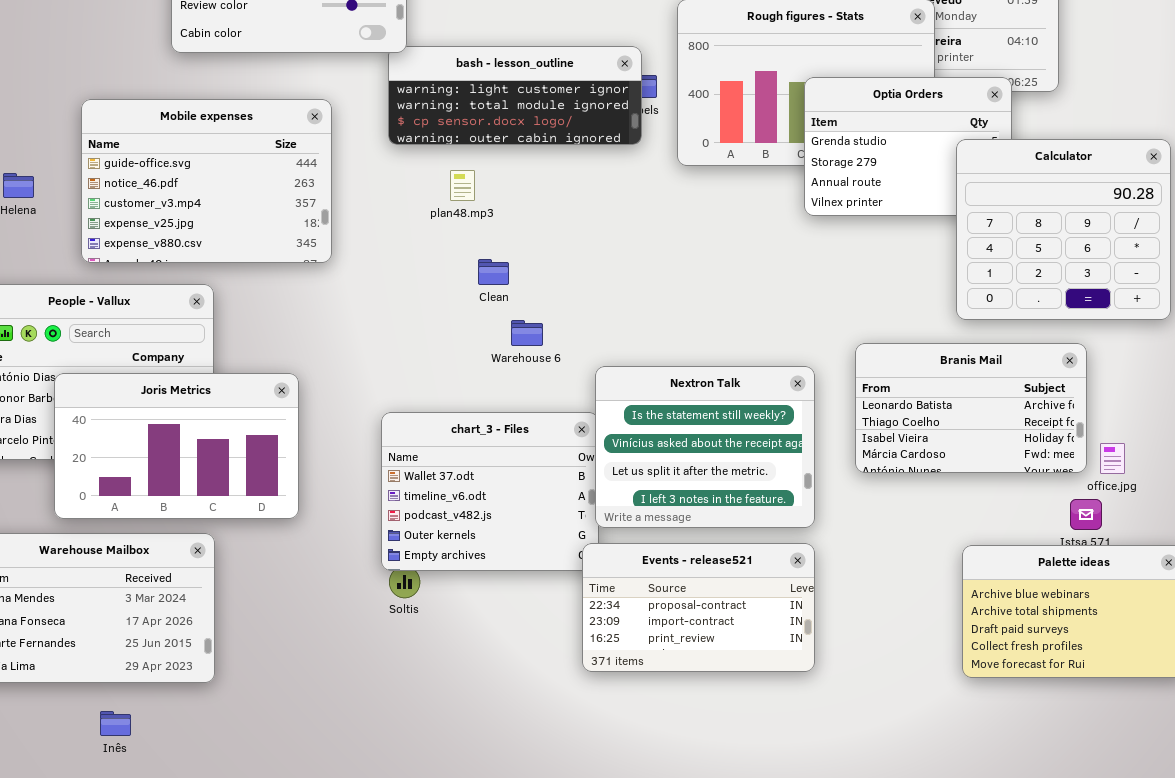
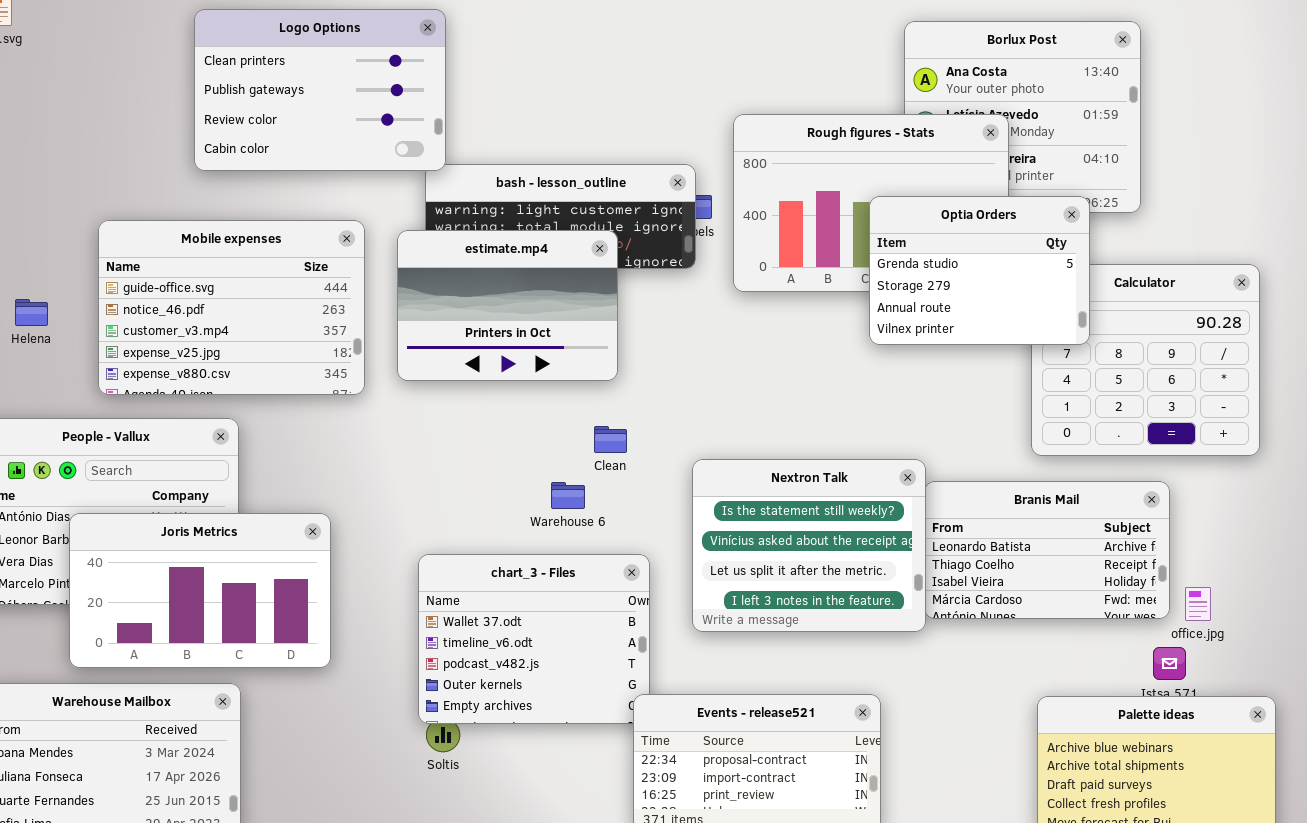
Optia Orders: [804,77,1012,216] -> [869,196,1090,345], raised
estimate.mp4: none -> [397,230,618,381], opened
Clean: [478,259,509,285] -> [594,426,627,453], moved
Warehouse 6: [511,320,543,346] -> [551,482,585,509], moved
Nextron Talk: [595,366,815,528] -> [692,459,926,632], moved

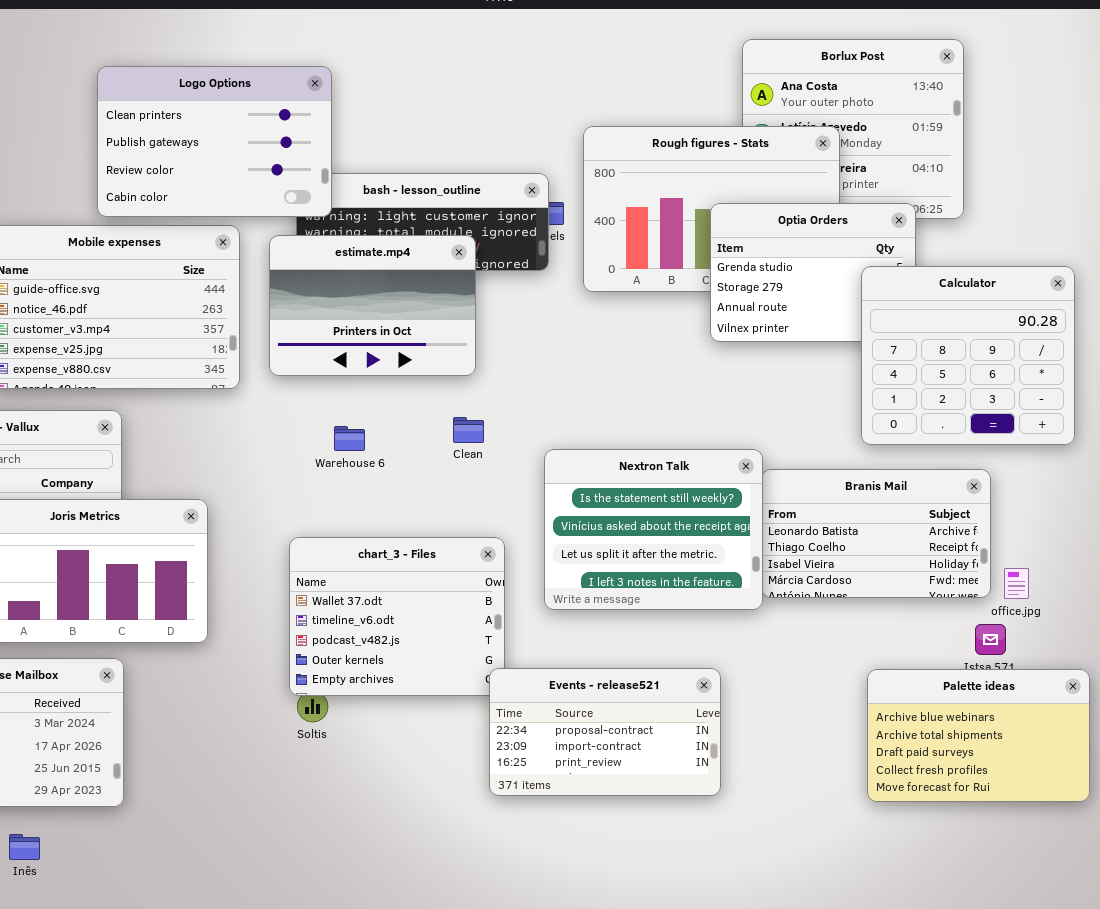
Logo Options: [194,9,446,171] -> [97,66,332,217], moved
Calculator: [1031,264,1260,456] -> [861,266,1075,445], raised
Warehouse 6: [551,482,585,509] -> [334,426,365,451], moved

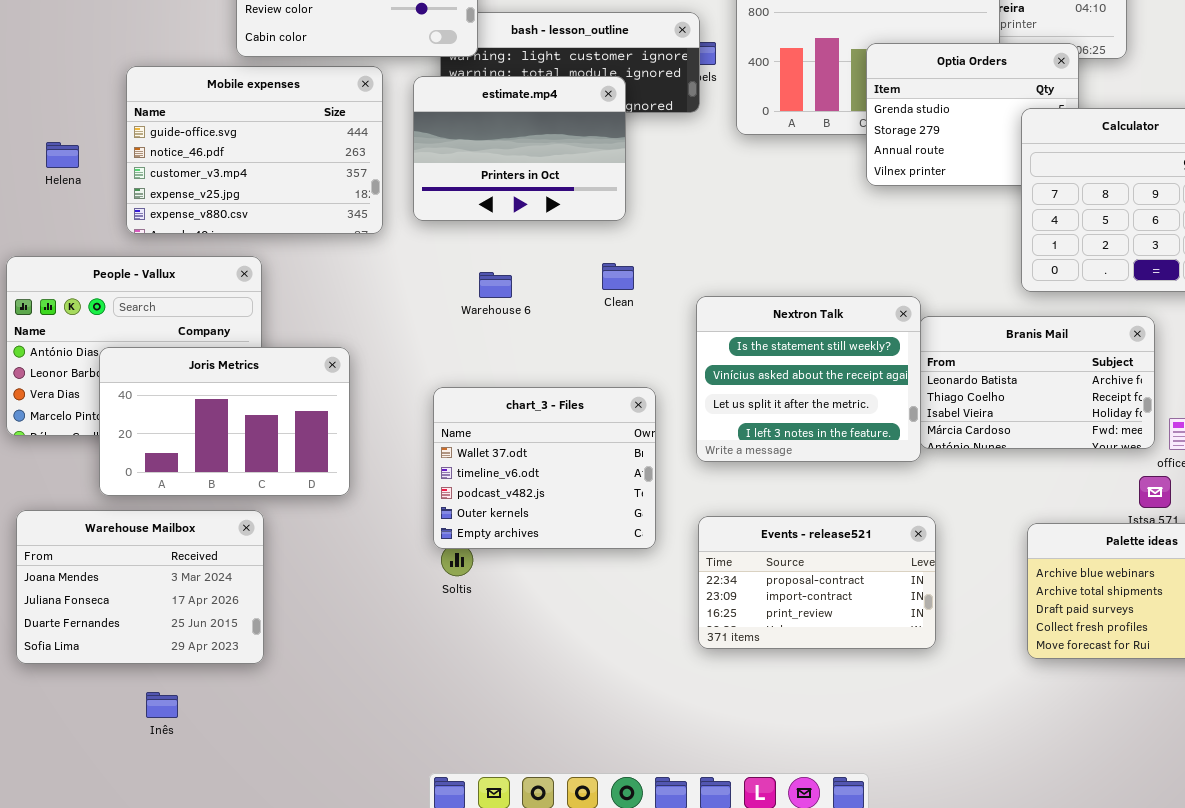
Events - release521: [489,668,721,796] -> [698,516,936,649], moved

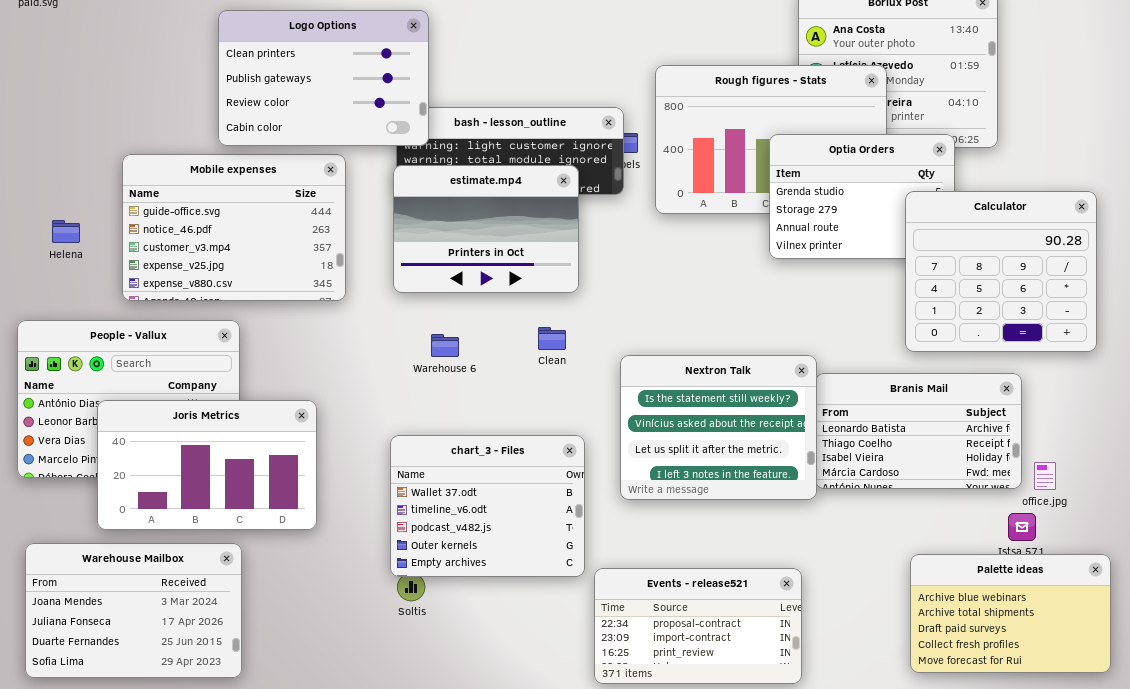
estimate.mp4: [413,76,626,221] -> [393,165,579,293], moved
Events - release521: [698,516,936,649] -> [594,568,802,684], moved

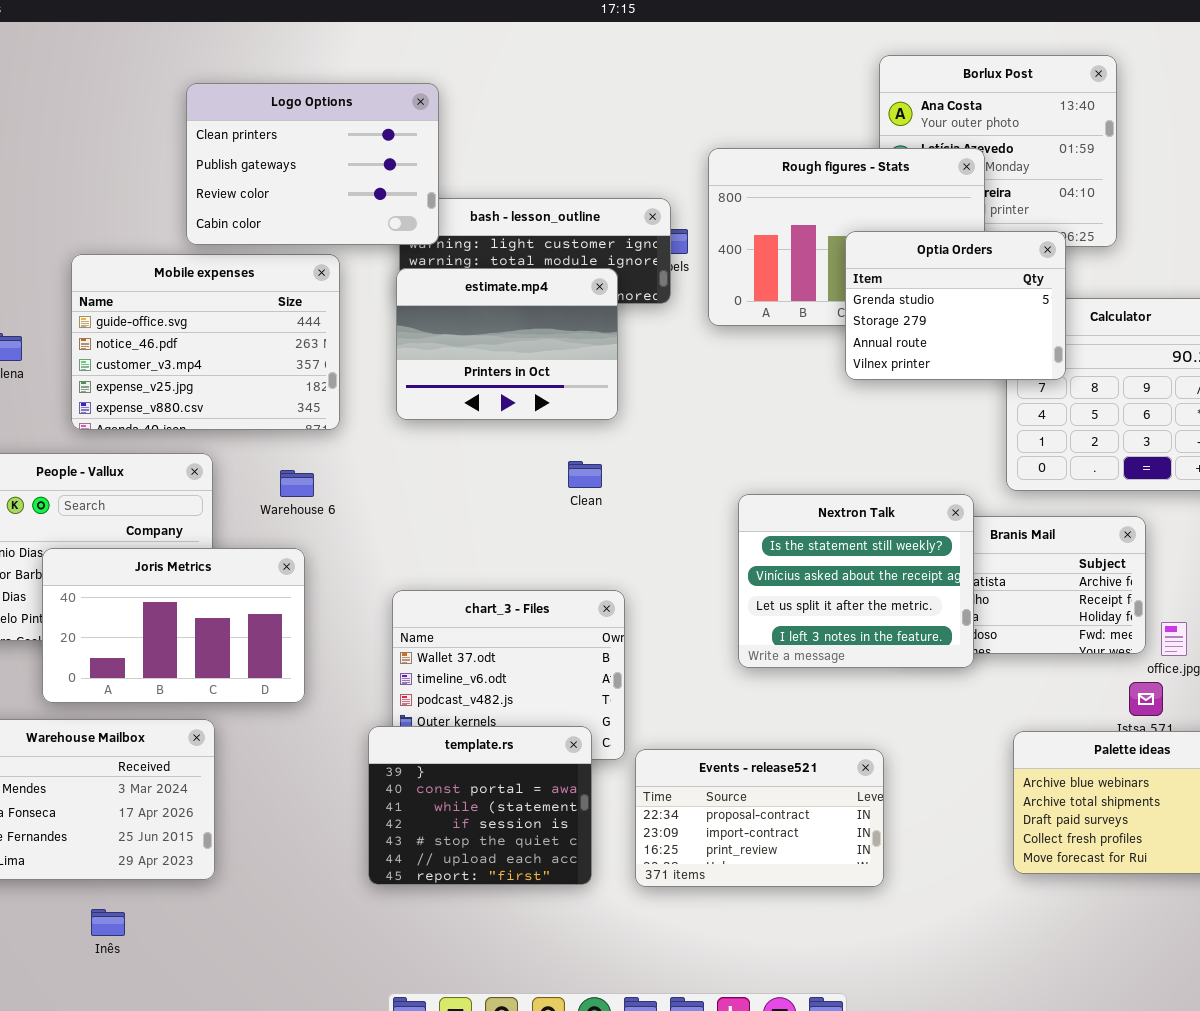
Optia Orders: [769,134,955,259] -> [845,231,1066,380], raised
Warehouse 6: [431,334,459,357] -> [280,470,314,497], moved
Nextron Talk: [620,355,817,500] -> [738,494,974,668], moved
template.rs: none -> [368,726,592,885], opened

